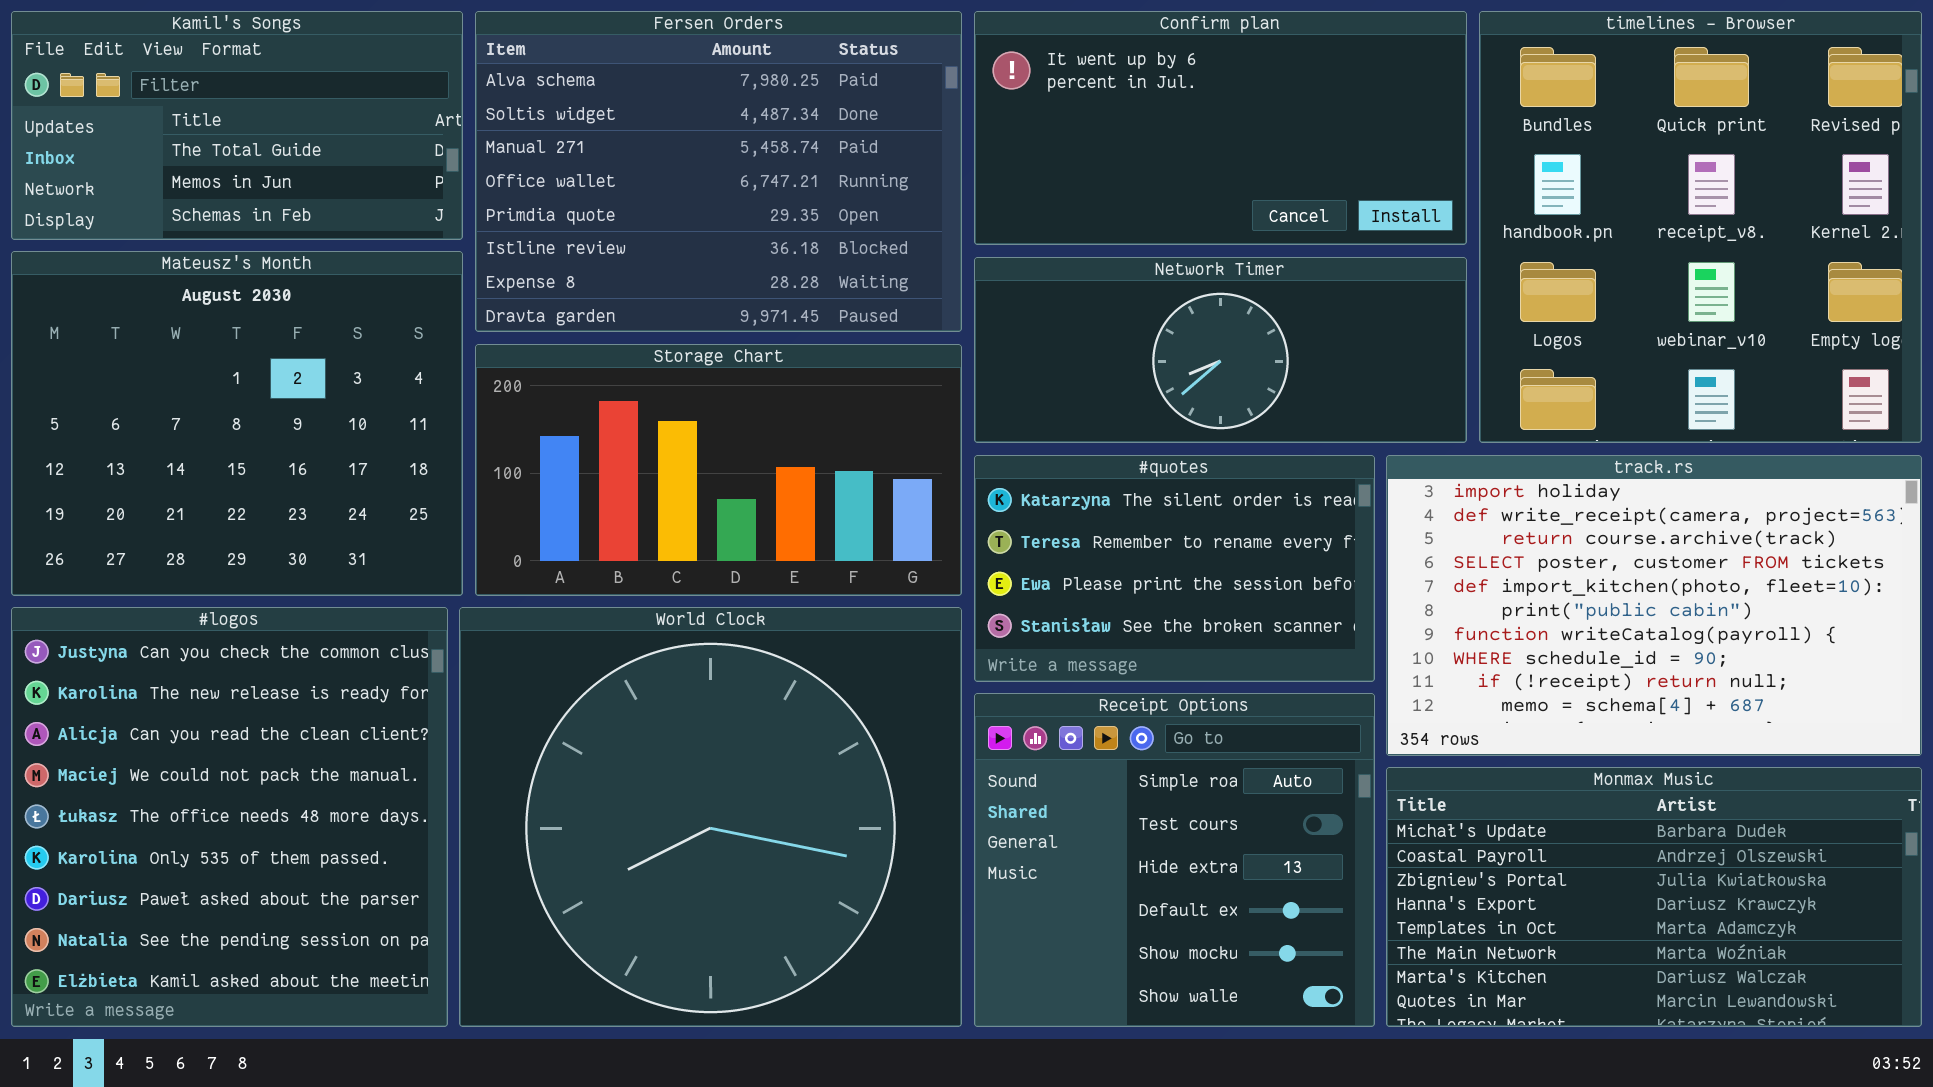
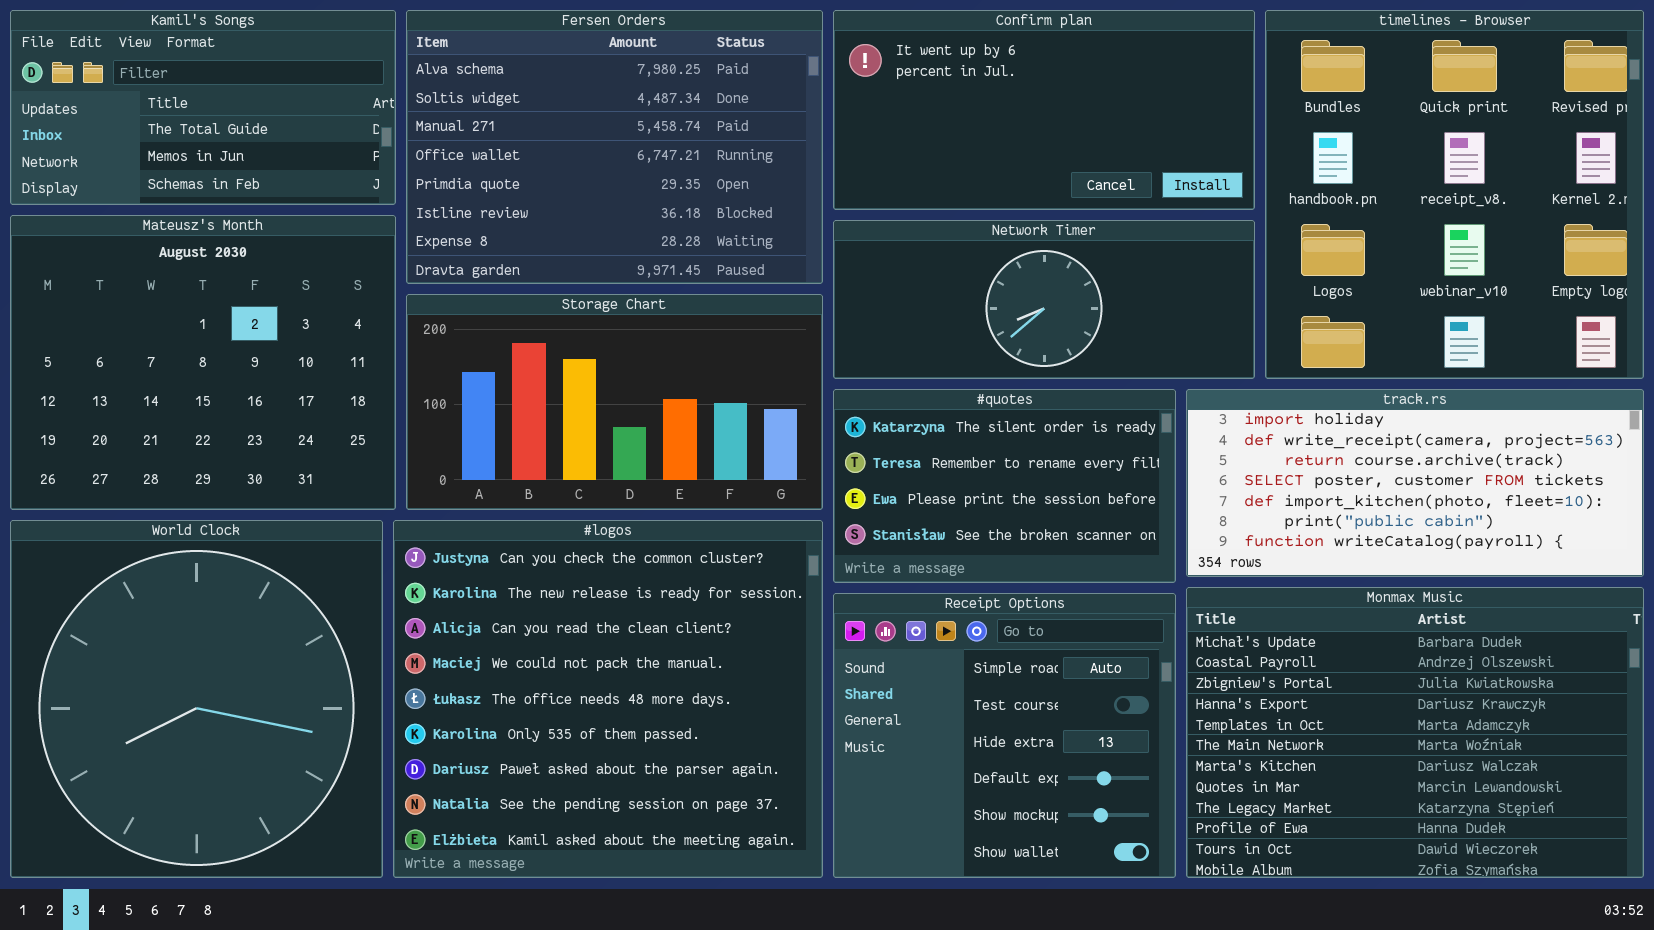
track.rs: [1386,455,1922,756] -> [1186,389,1644,577], resized
#logos: [11,607,448,1027] -> [393,520,823,878], moved, resized
World Clock: [459,607,962,1027] -> [10,520,383,878], moved, resized
Monmax Music: [1386,767,1922,1027] -> [1186,587,1644,878], resized

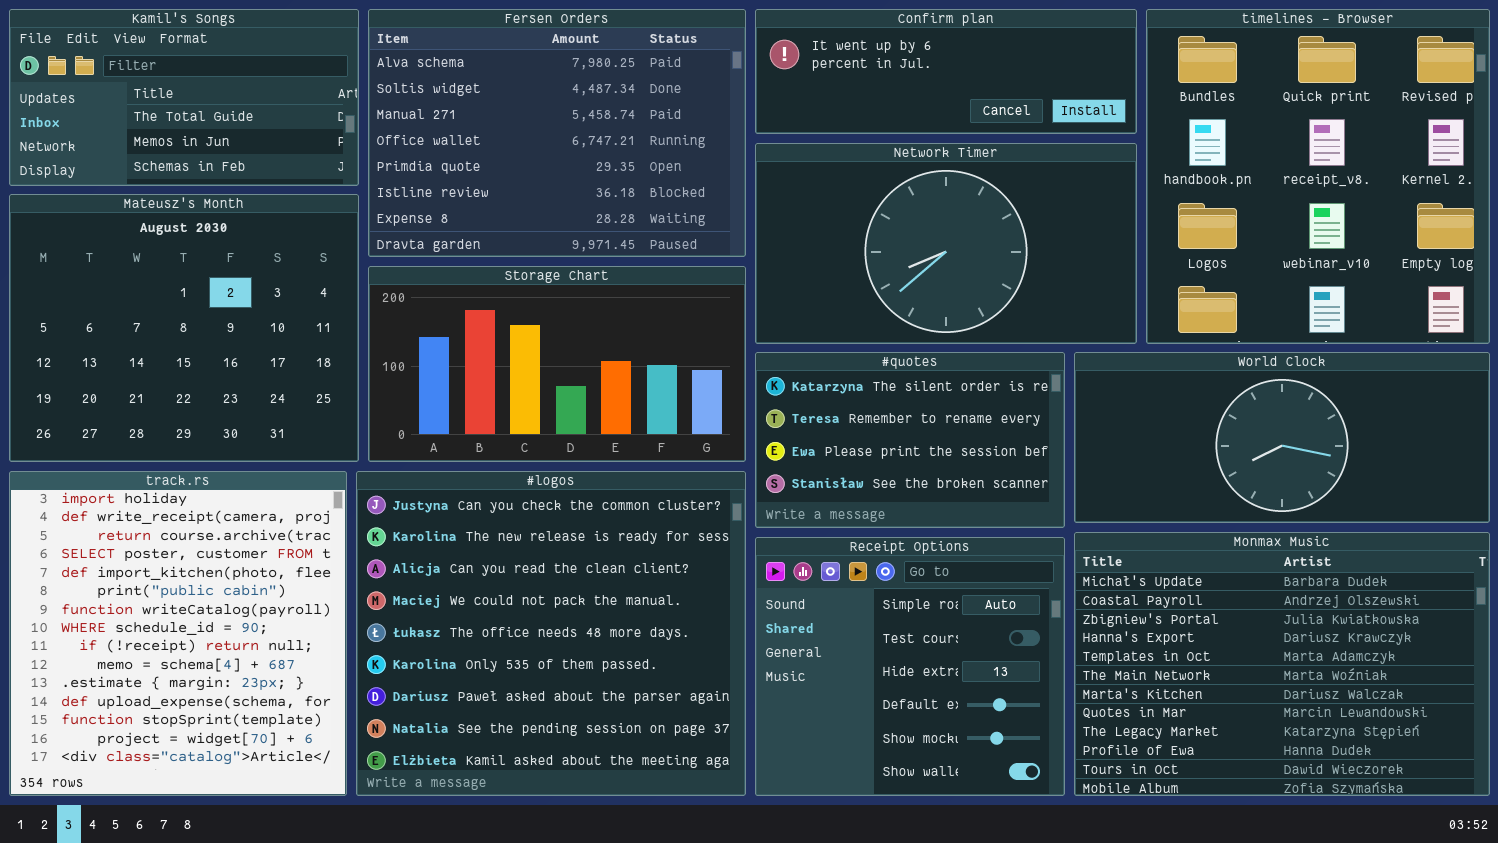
Confirm plan: [833,10,1255,210] -> [755,9,1137,134], resized
Network Timer: [833,220,1255,379] -> [755,143,1137,344], resized
track.rs: [1186,389,1644,577] -> [9,471,347,796], moved, resized
World Clock: [10,520,383,878] -> [1074,352,1490,523], moved, resized

